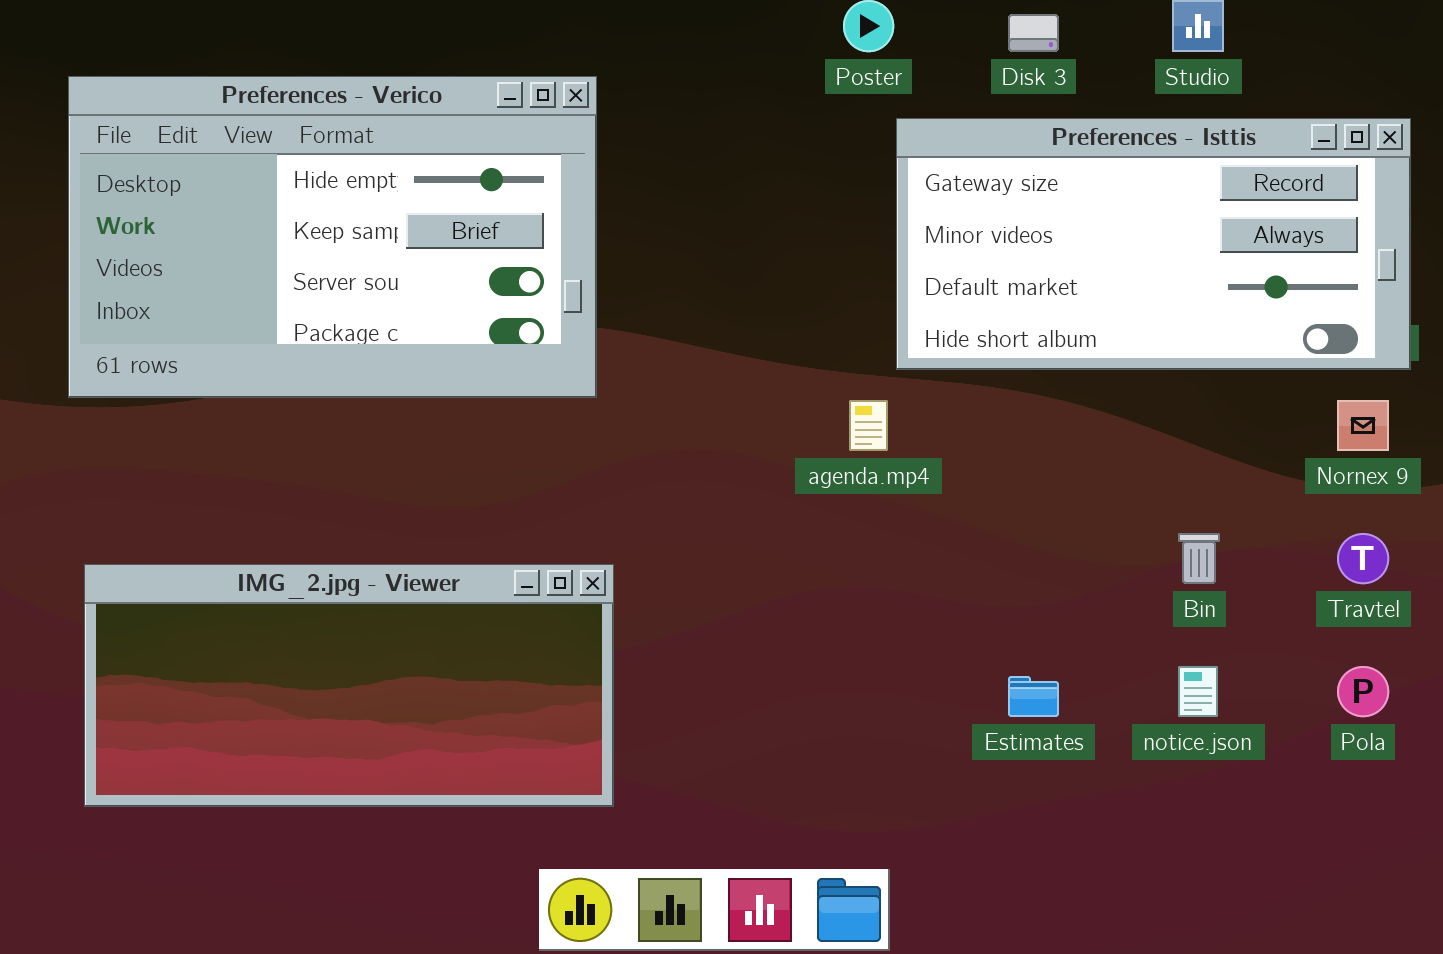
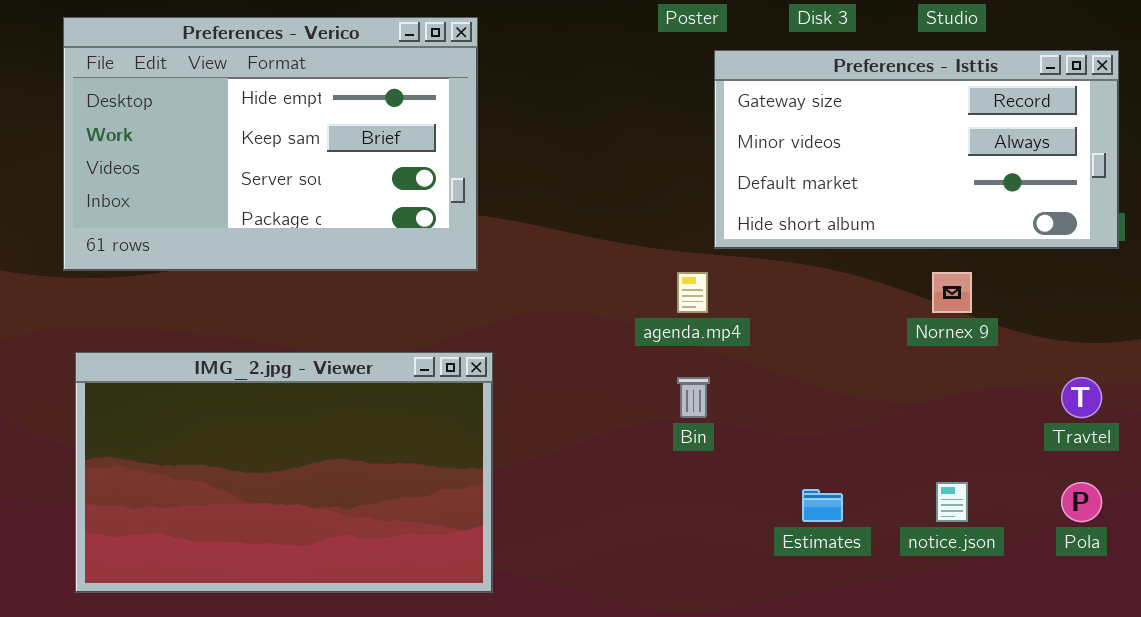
Nornex 9: [1337,400,1389,451] -> [932,272,972,313], moved
Bin: [1178,533,1220,584] -> [677,377,710,418], moved
IMG_2.jpg - Viewer: [84,564,614,807] -> [75,352,493,593], resized

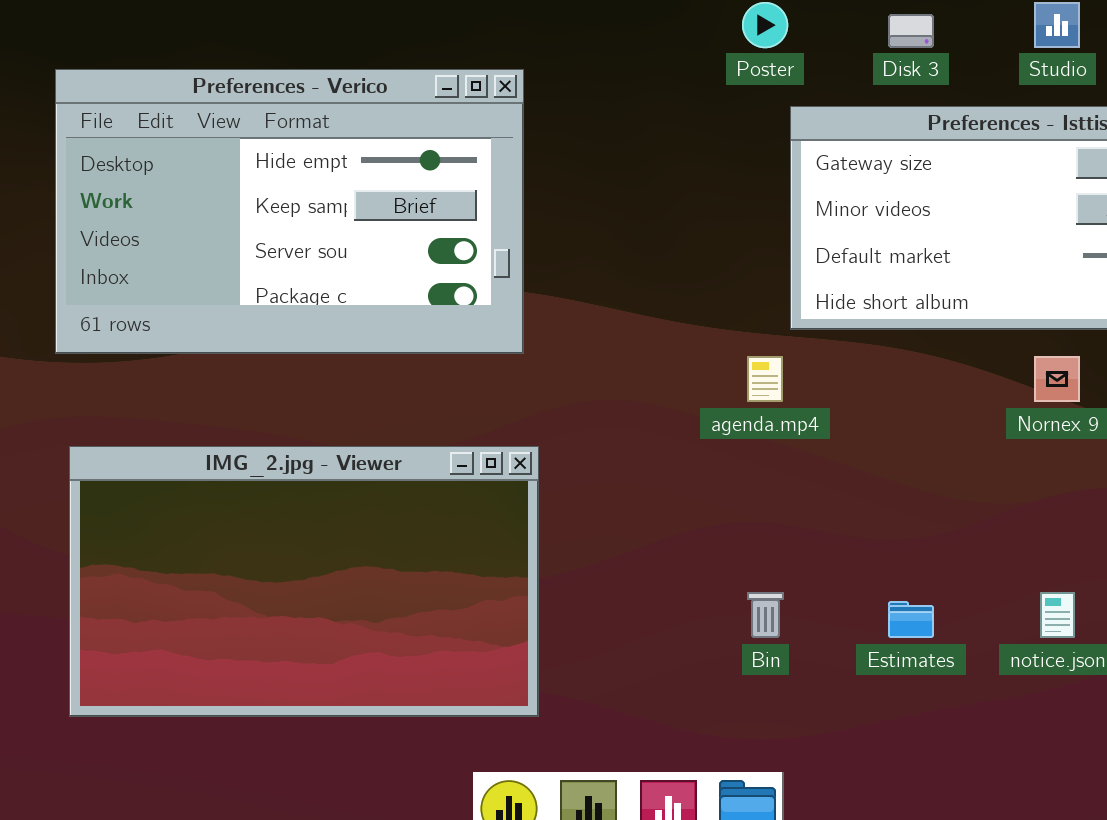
Bin: [677,377,710,418] -> [747,592,784,638], moved

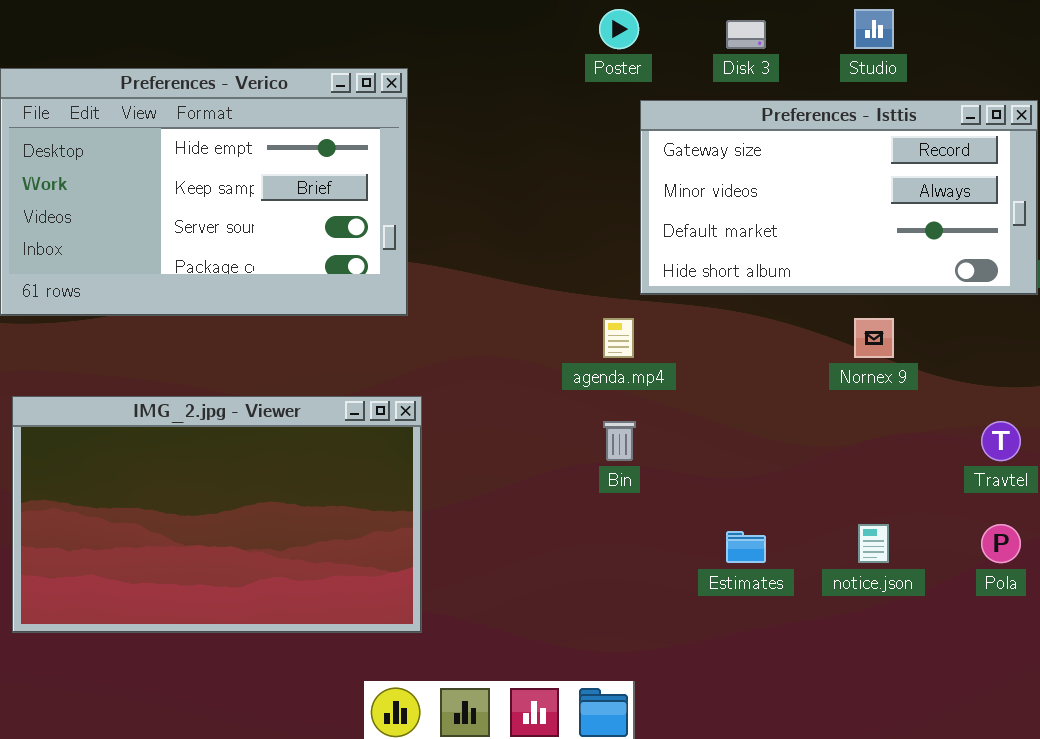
Bin: [747,592,784,638] -> [603,421,636,461], moved

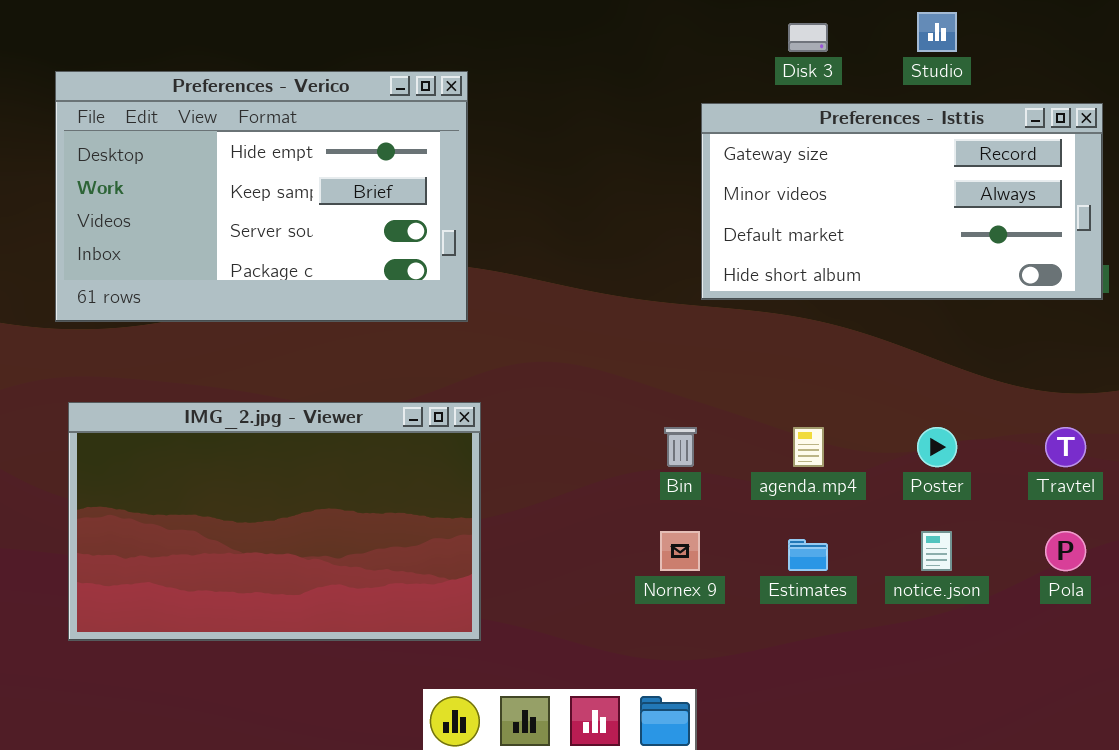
Poster: [599,9,639,49] -> [917,427,957,467], moved
agenda.mp4: [603,318,634,358] -> [793,427,824,467], moved
Nornex 9: [854,318,894,358] -> [660,531,700,571], moved

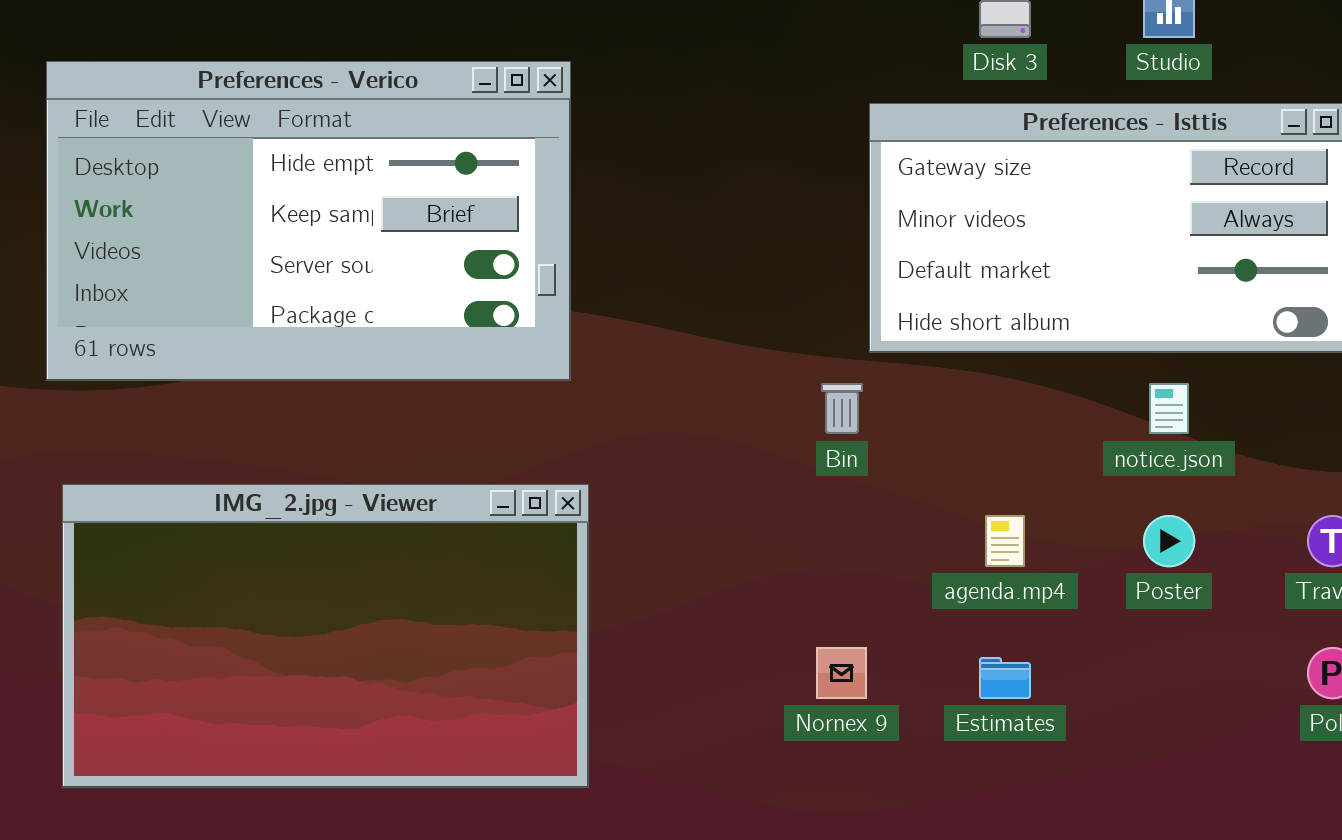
Bin: [664,427,697,467] -> [821,383,863,434], moved
notice.json: [921,531,952,571] -> [1149,383,1189,434], moved

